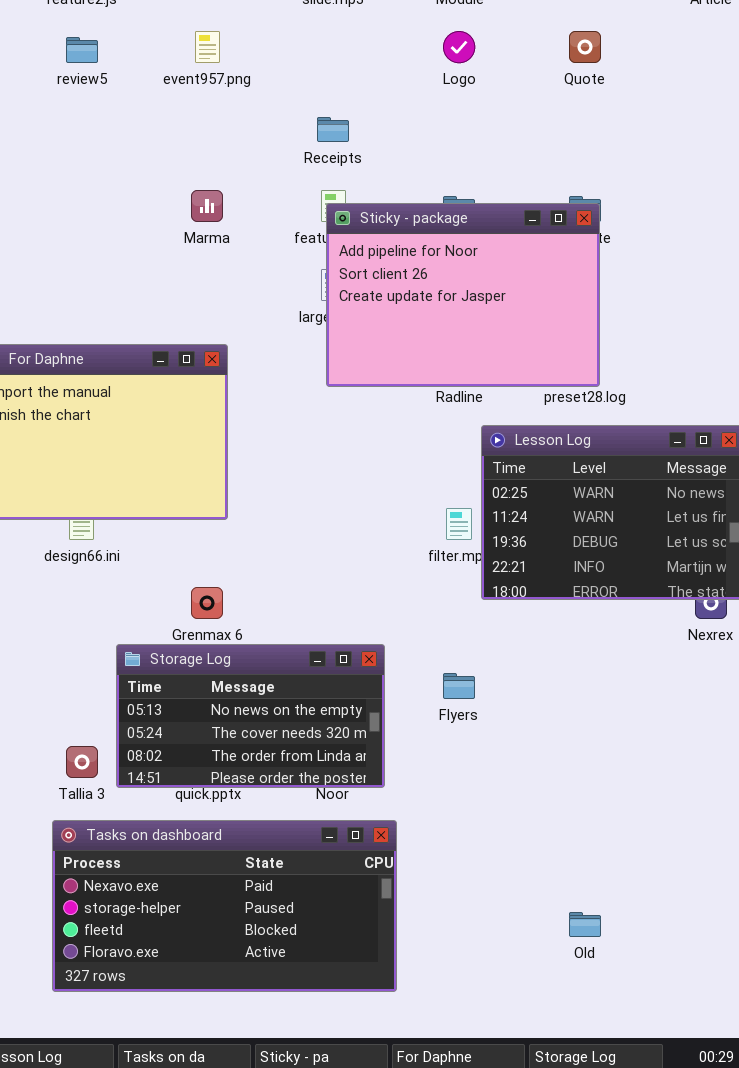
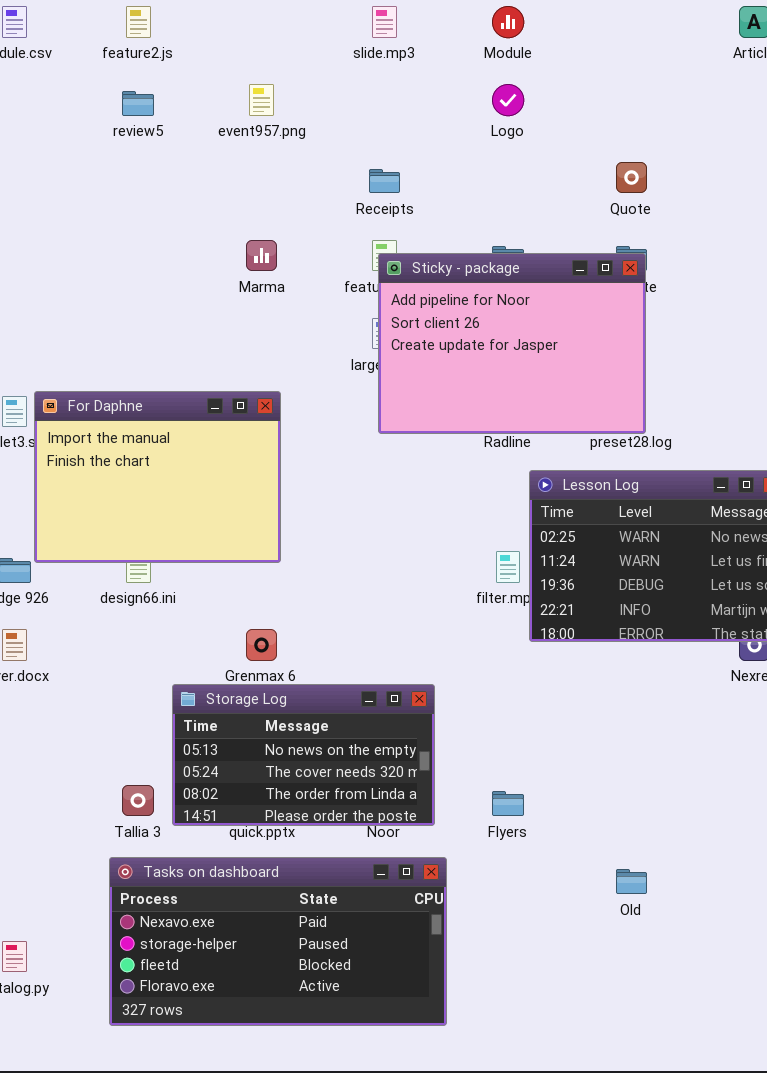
Quote: [569,31,601,63] -> [616,162,647,193], moved
Flyers: [443,673,475,699] -> [492,791,524,816], moved
Old: [569,912,601,937] -> [616,869,647,894], moved

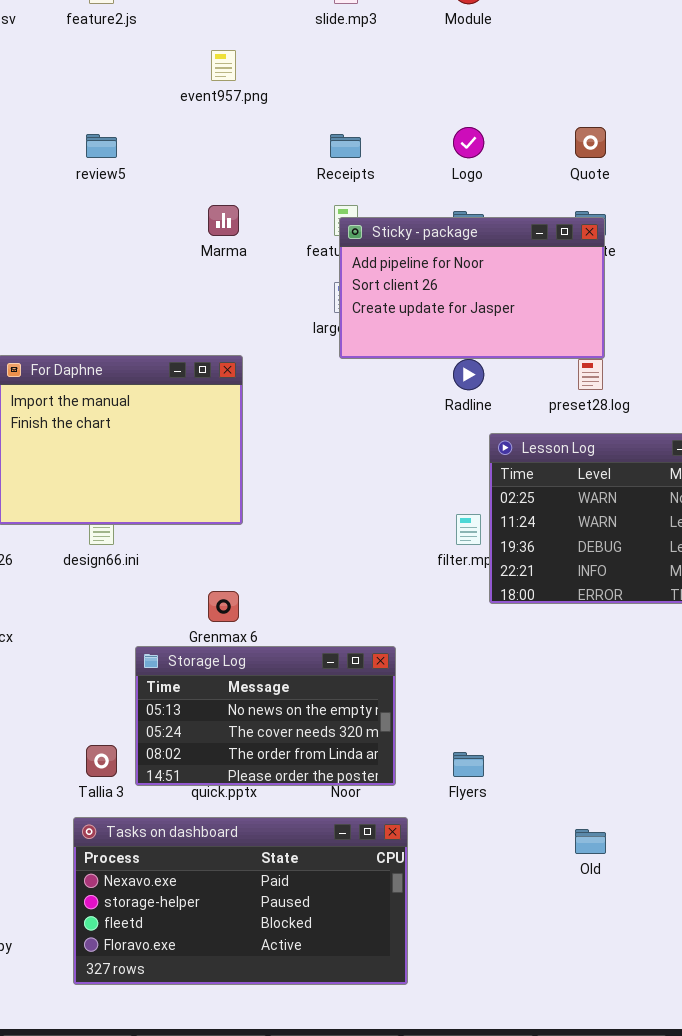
Logo: [492,84,524,116] -> [453,127,484,158], moved
review5: [122,91,154,116] -> [86,134,117,158], moved
Sticky - package: [378,253,646,434] -> [339,217,605,359], resized

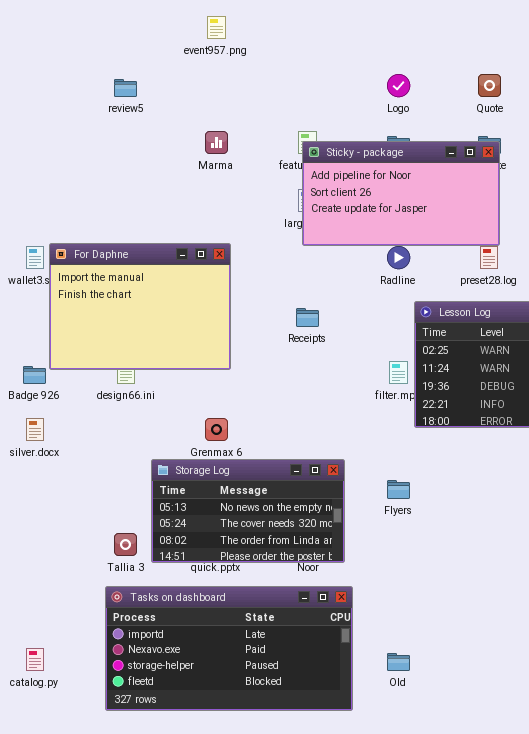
Receipts: [330,134,361,158] -> [296,308,319,327], moved
Flyers: [453,752,484,777] -> [387,480,410,499], moved
Tasks on dashboard: [73,817,408,985] -> [105,586,353,711], scrolled up 1 row
Old: [575,829,606,854] -> [387,653,410,671], moved

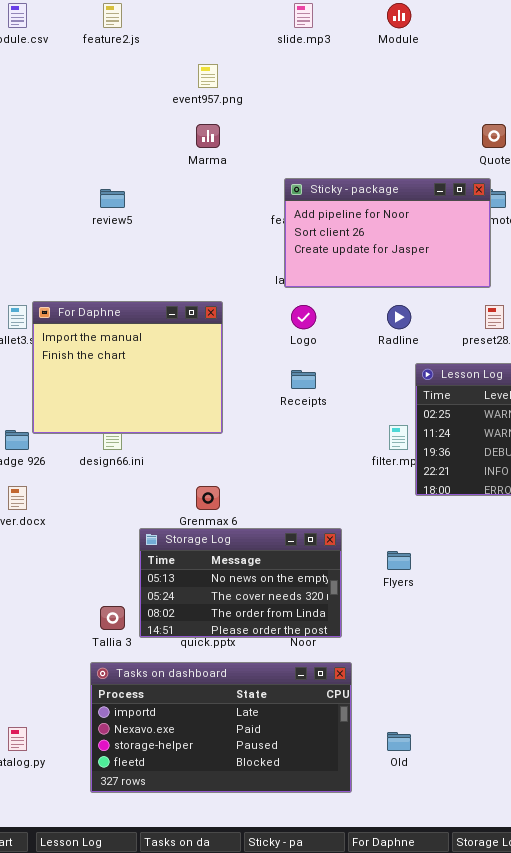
Logo: [387,74,410,97] -> [291,305,316,329], moved
review5: [114,79,137,97] -> [100,189,125,208], moved
Marma: [205,131,228,154] -> [196,124,220,148], moved
Sticky - package: [302,141,500,246] -> [284,178,491,288], moved

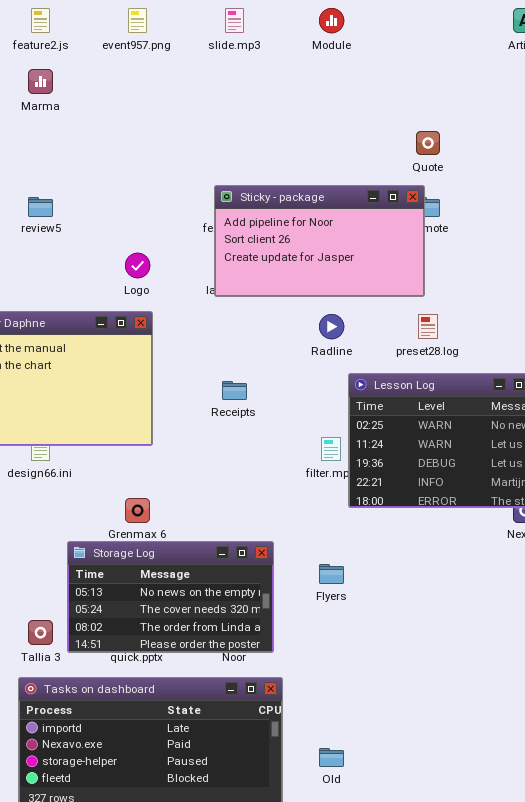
event957.png: [198,64,218,88] -> [128,8,147,33], moved
Marma: [196,124,220,148] -> [28,69,53,94], moved
Logo: [291,305,316,329] -> [125,253,150,278], moved

